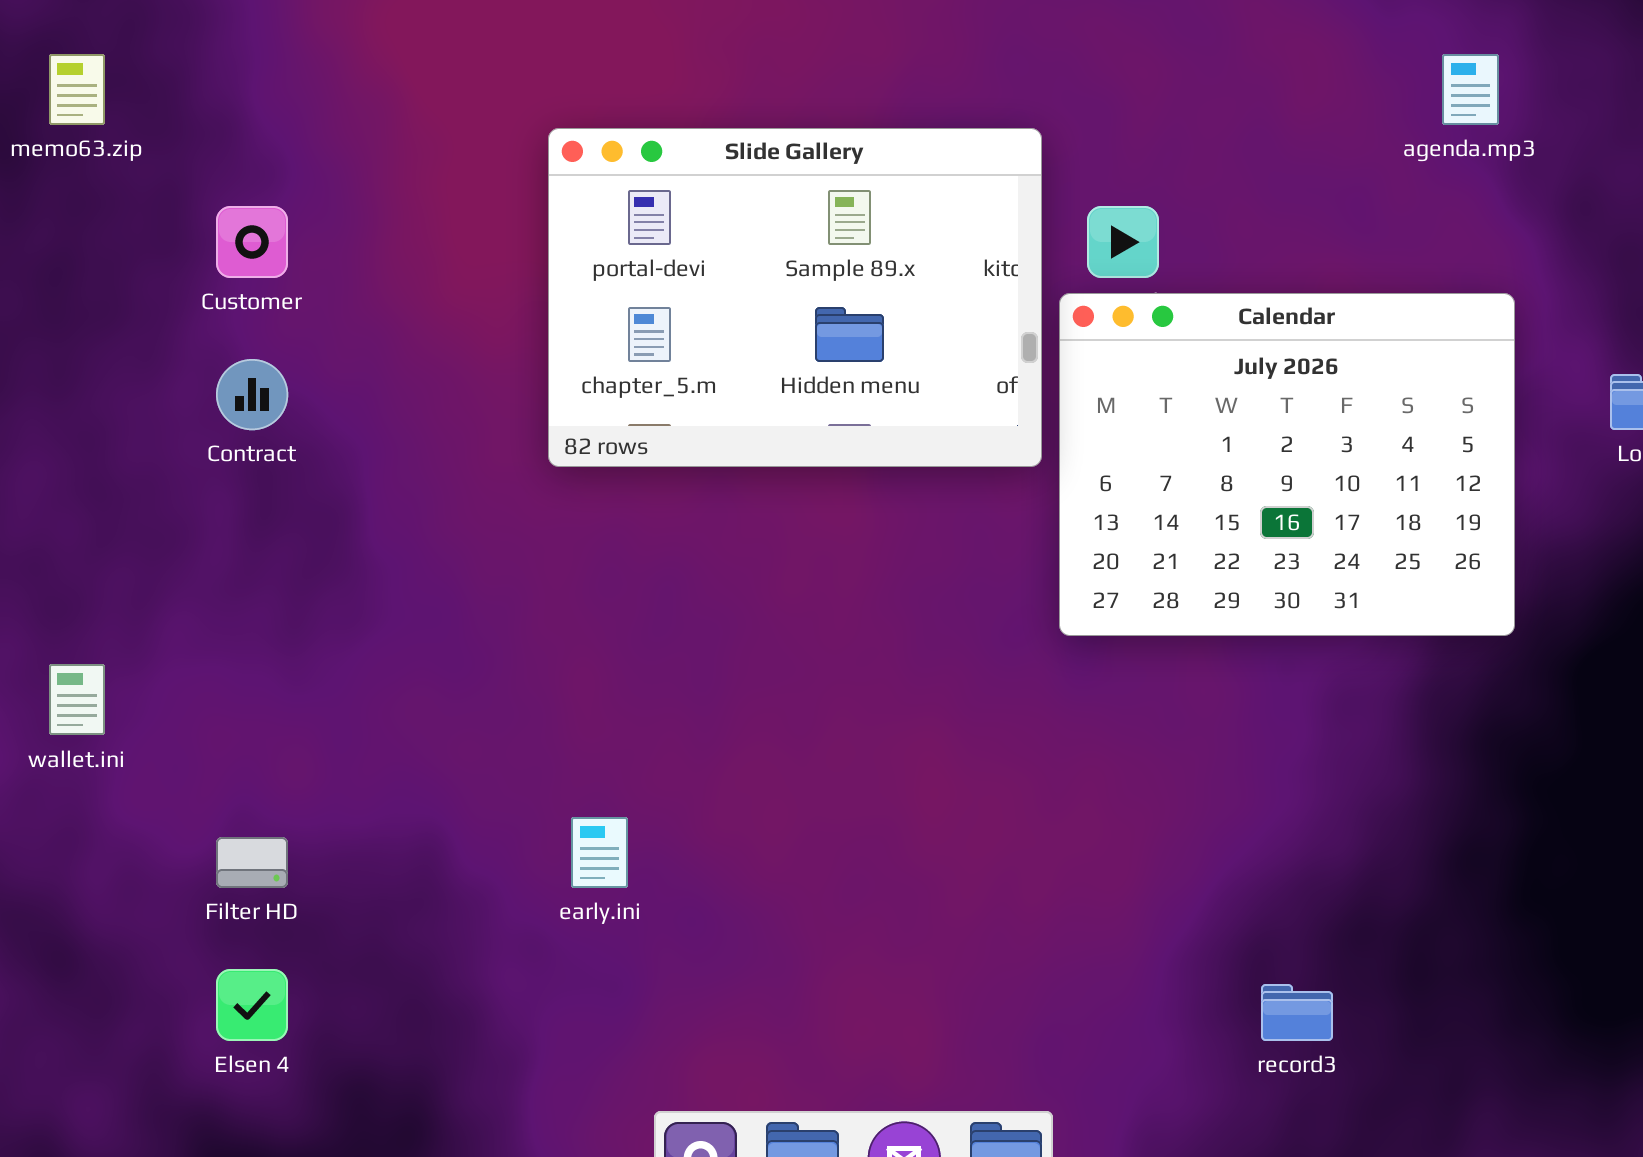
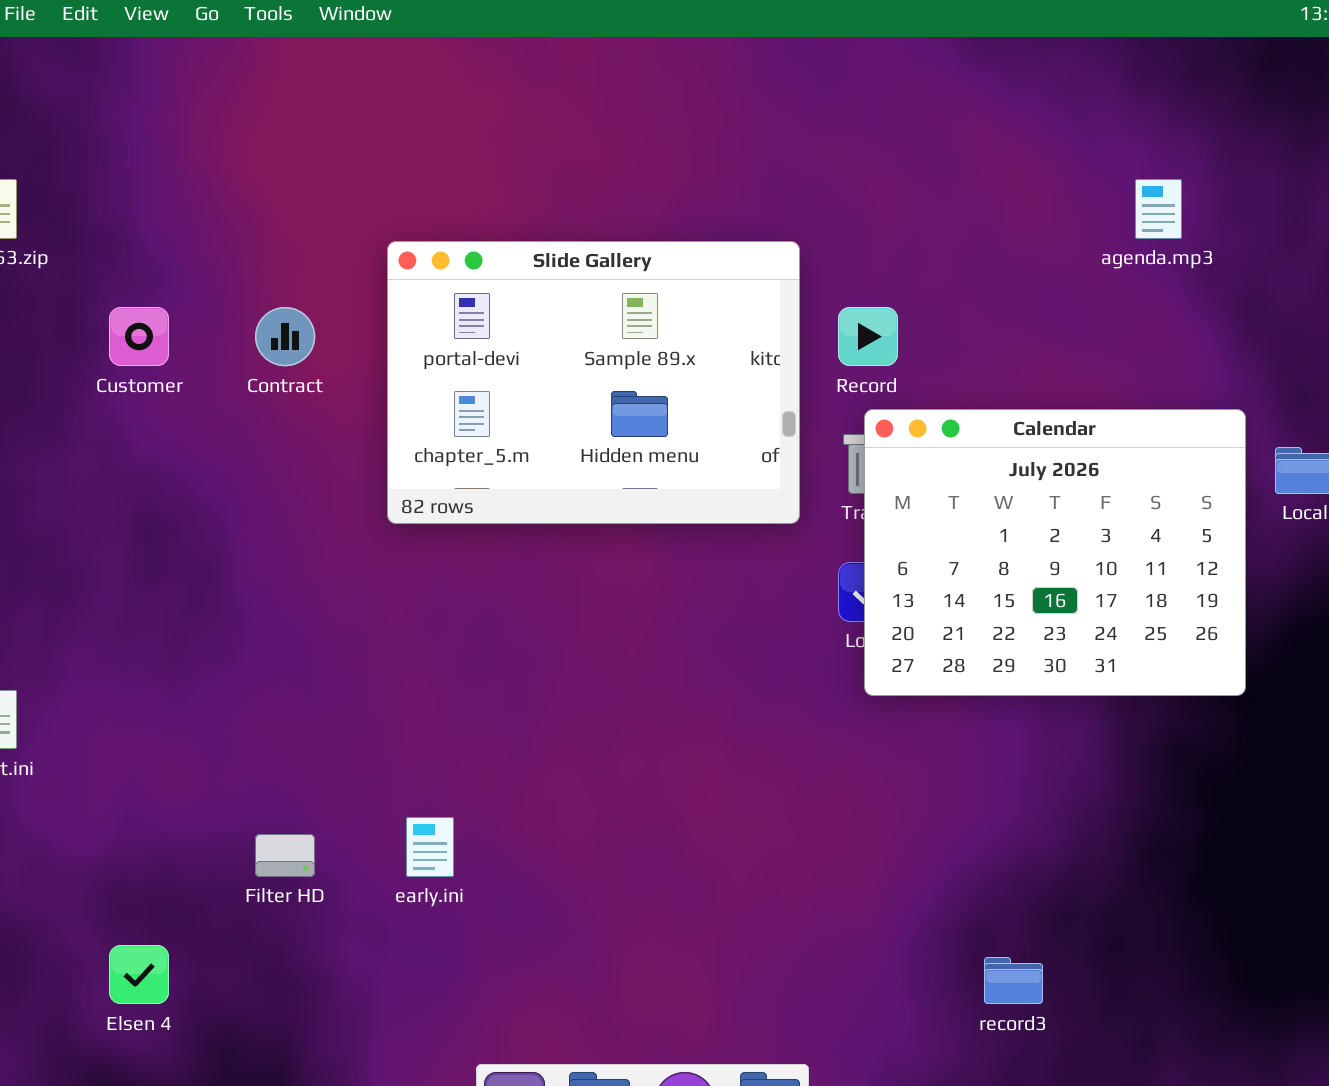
Calendar: [1059,293,1515,636] -> [864,409,1246,696], moved
Contract: [216,359,288,430] -> [255,307,315,366], moved
Filter HD: [216,837,288,888] -> [255,834,315,877], moved

